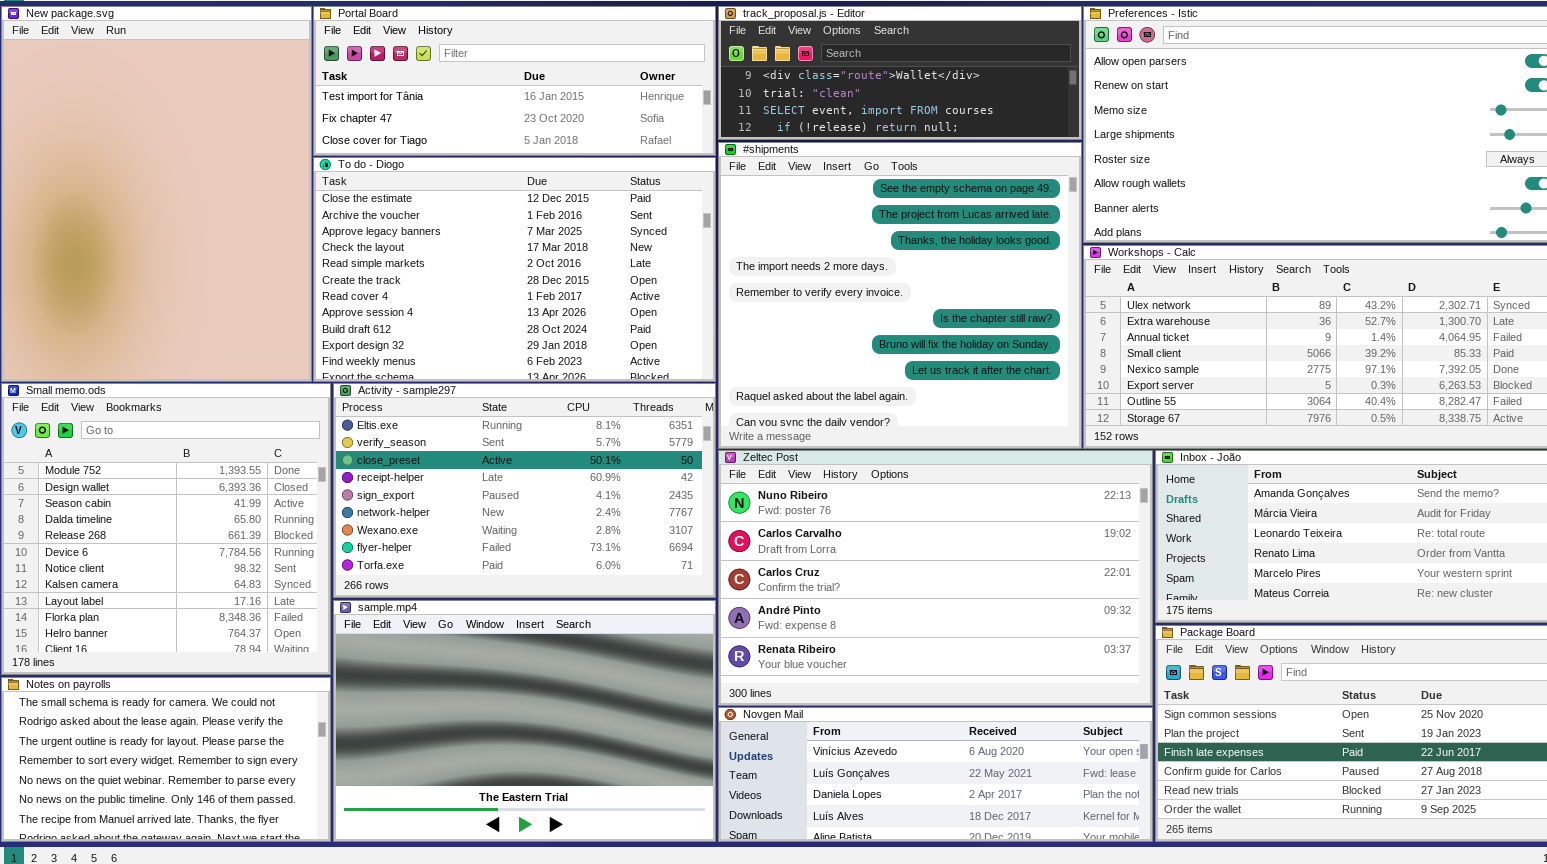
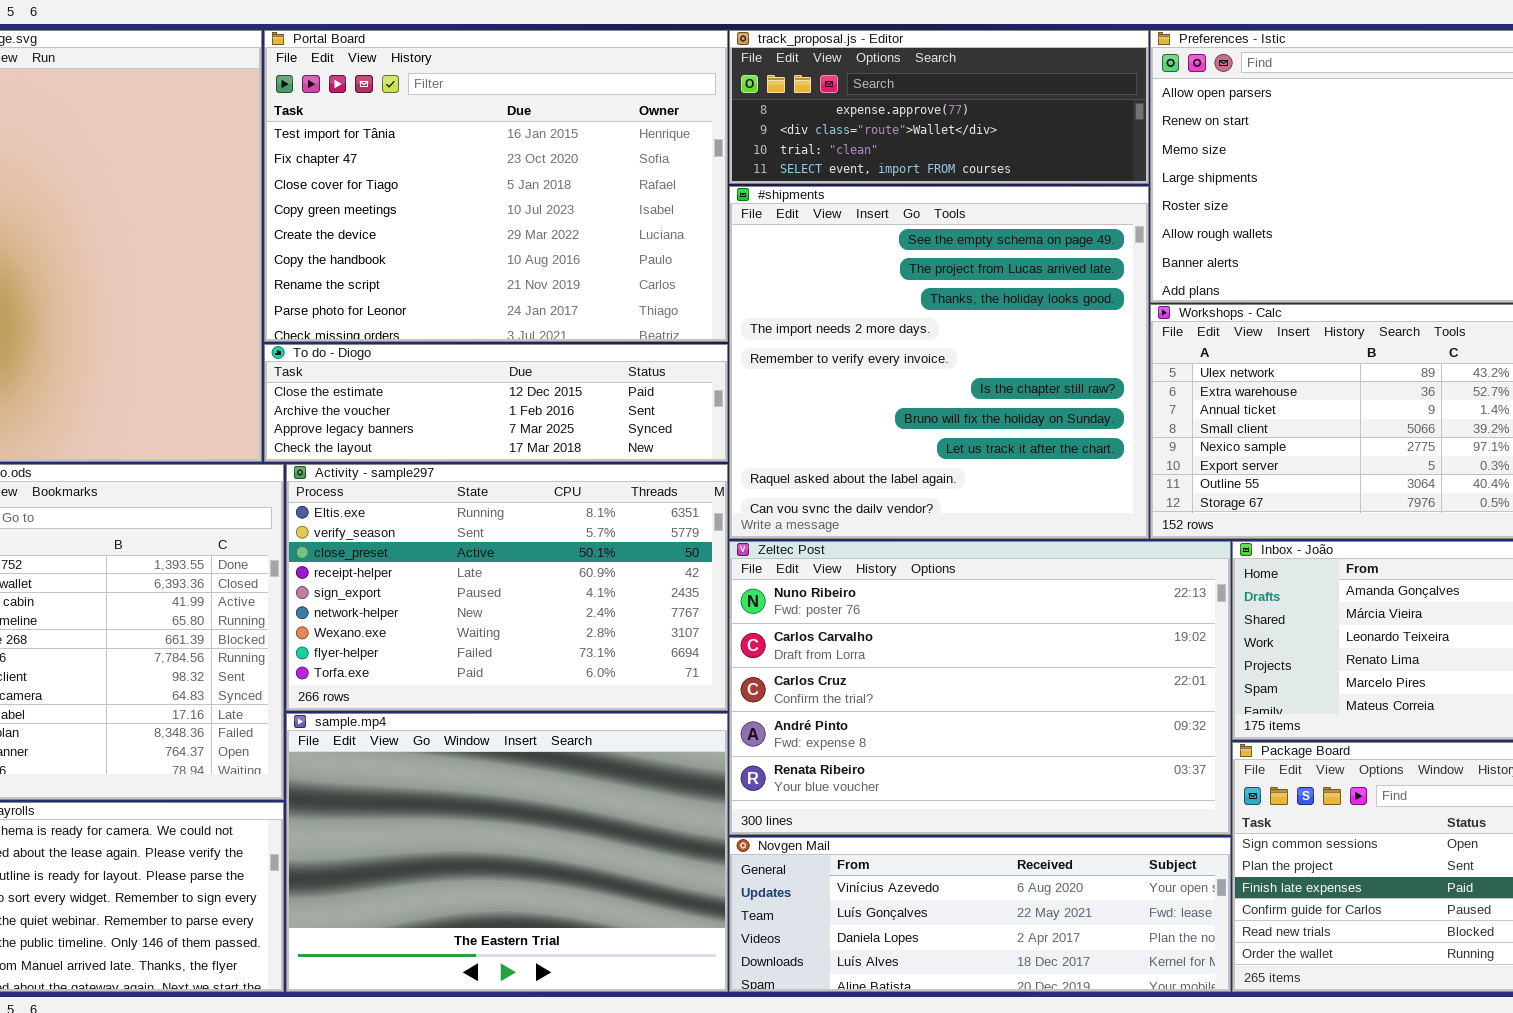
Portal Board: [313,6,716,156] -> [264,30,728,342], resized
track_proposal.js - Editor: [718,6,1082,140] -> [729,30,1149,184], scrolled up 1 row
To do - Diogo: [313,157,716,382] -> [264,344,728,462], resized

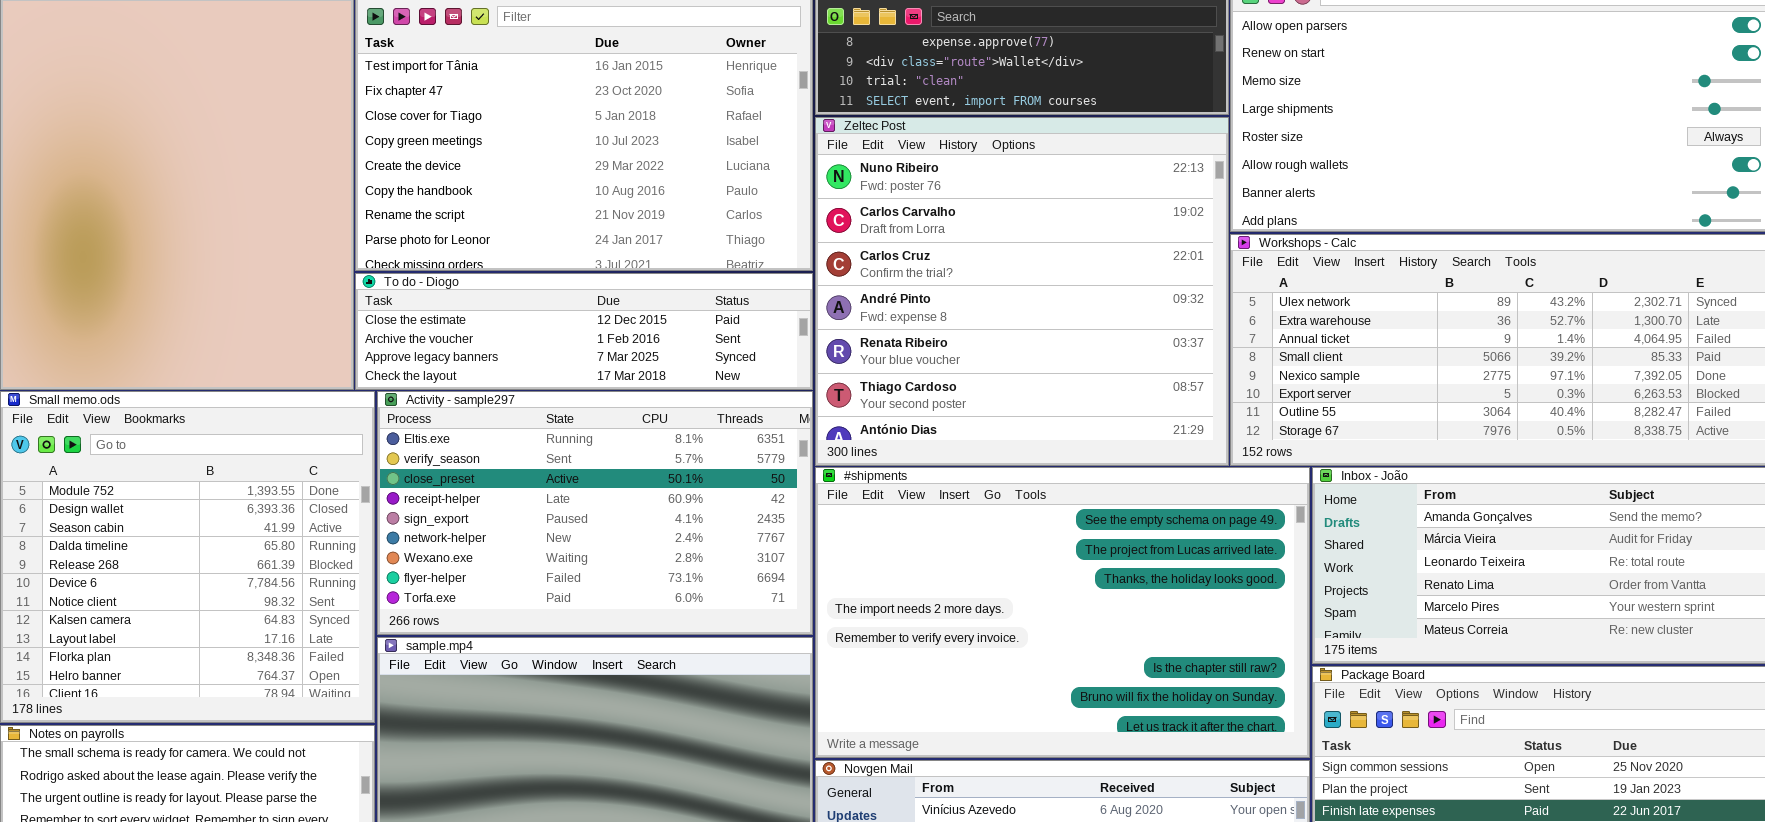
#shipments: [729,186,1149,539] -> [815,467,1310,758], moved, resized
Zeltec Post: [729,541,1231,835] -> [815,117,1229,466], moved, resized

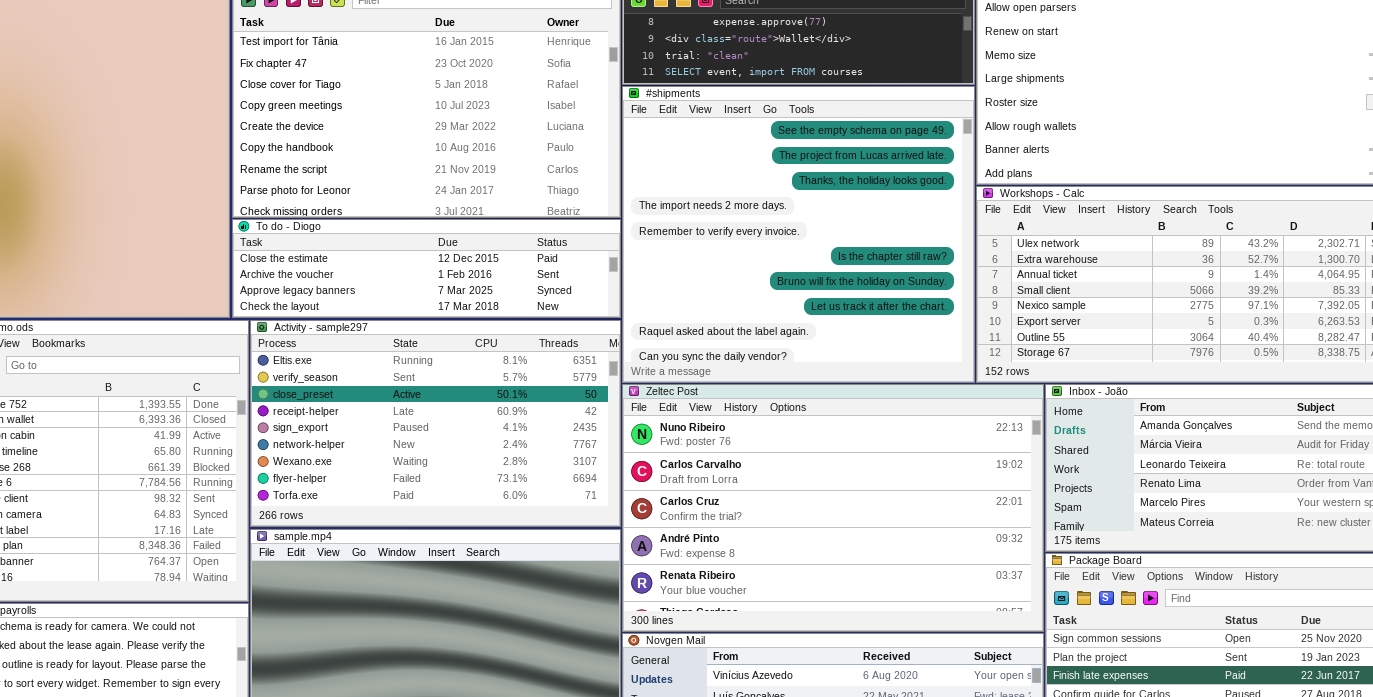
Zeltec Post: [815,117,1229,466] -> [622,384,1044,632], moved, resized
#shipments: [815,467,1310,758] -> [622,86,975,383], moved, resized

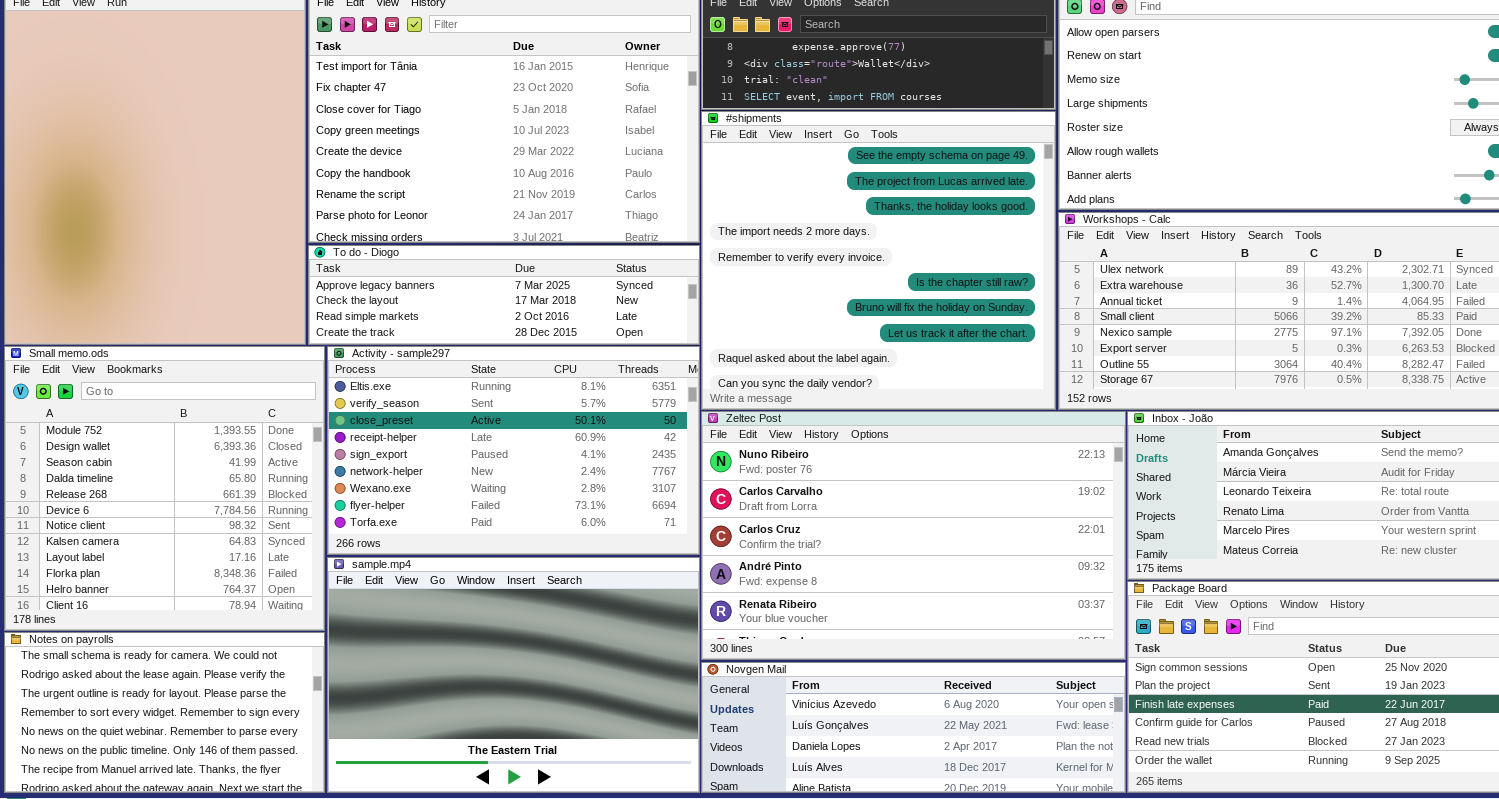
To do - Diogo: [232,219,621,318] -> [308,245,700,345], scrolled down 2 rows

